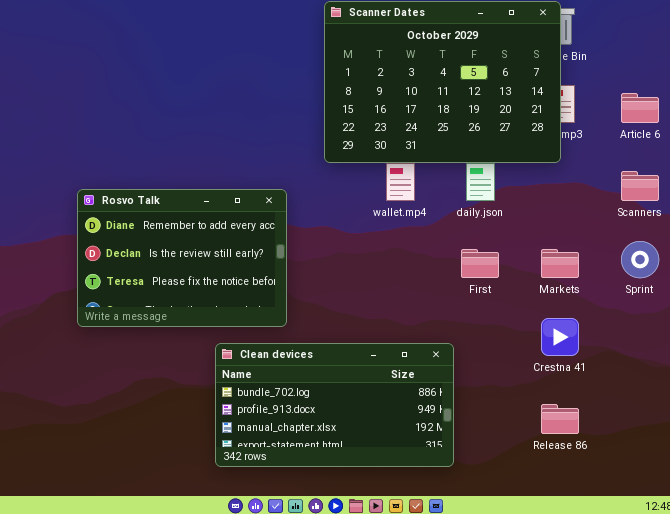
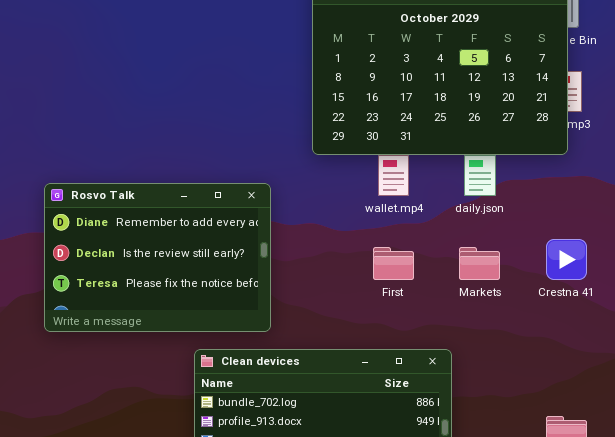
First: [461,249,499,278] -> [373,247,414,280], moved
Markets: [541,249,579,278] -> [459,247,500,280], moved
Crestna 41: [541,318,579,356] -> [546,239,587,280], moved

